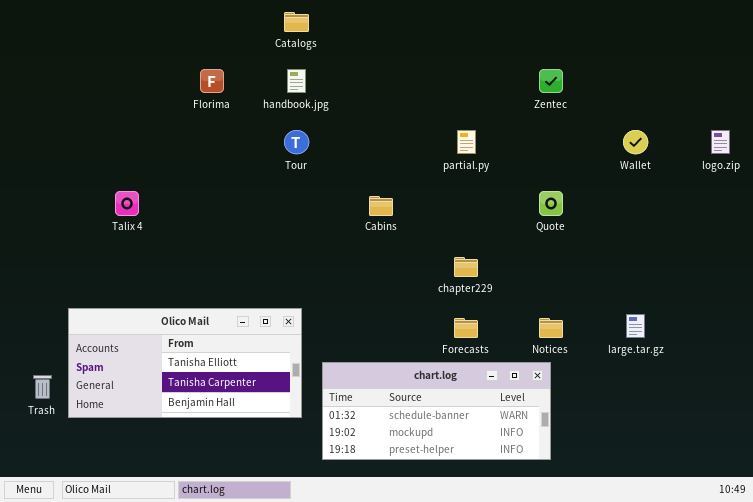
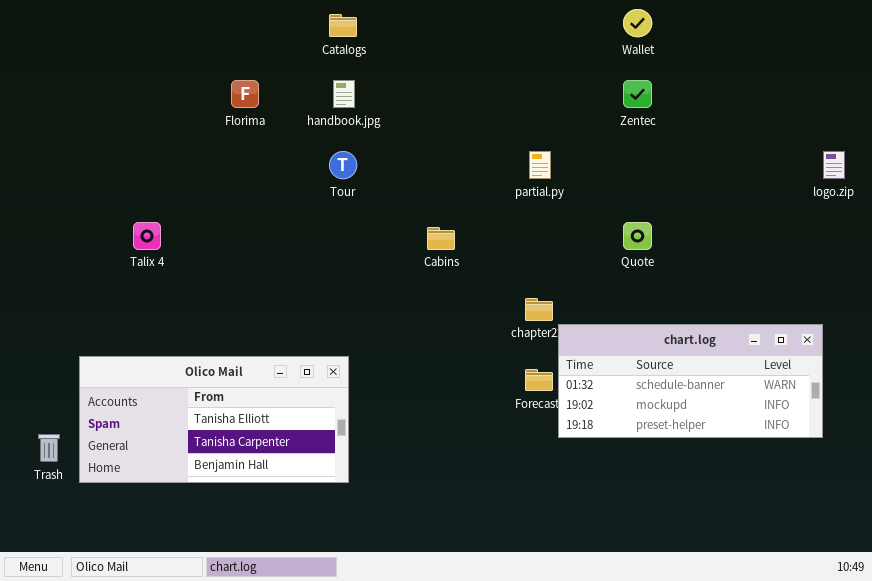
Wallet: [623,130,648,154] -> [623,9,652,37], moved
chart.log: [322,362,551,460] -> [558,324,823,438], moved

